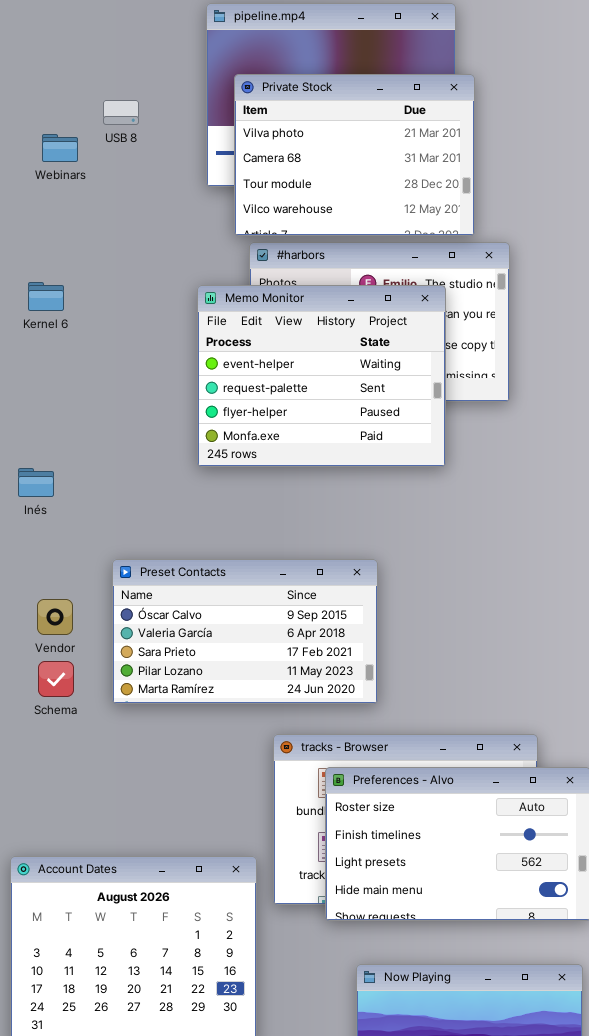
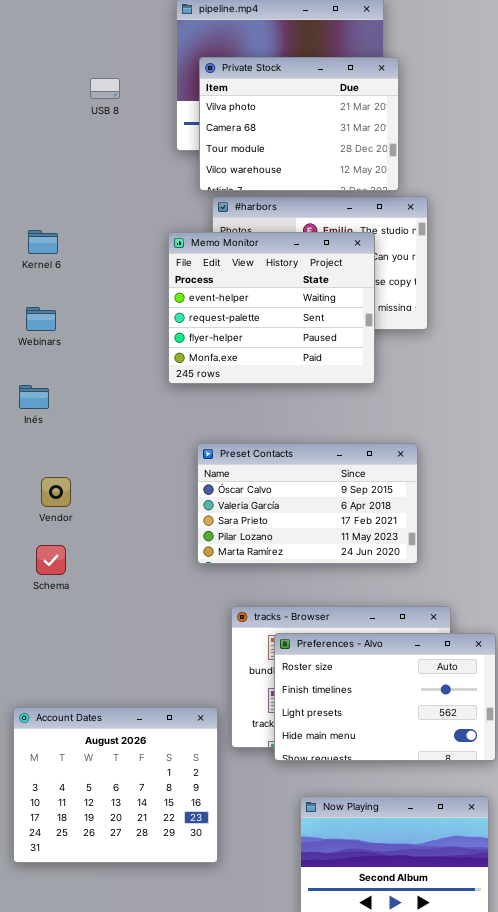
Webinars: [42,134,78,162] -> [26,307,56,331], moved
Preset Contacts: [112,559,378,704] -> [197,443,418,564], moved
Vendor: [37,599,73,635] -> [41,477,71,507], moved

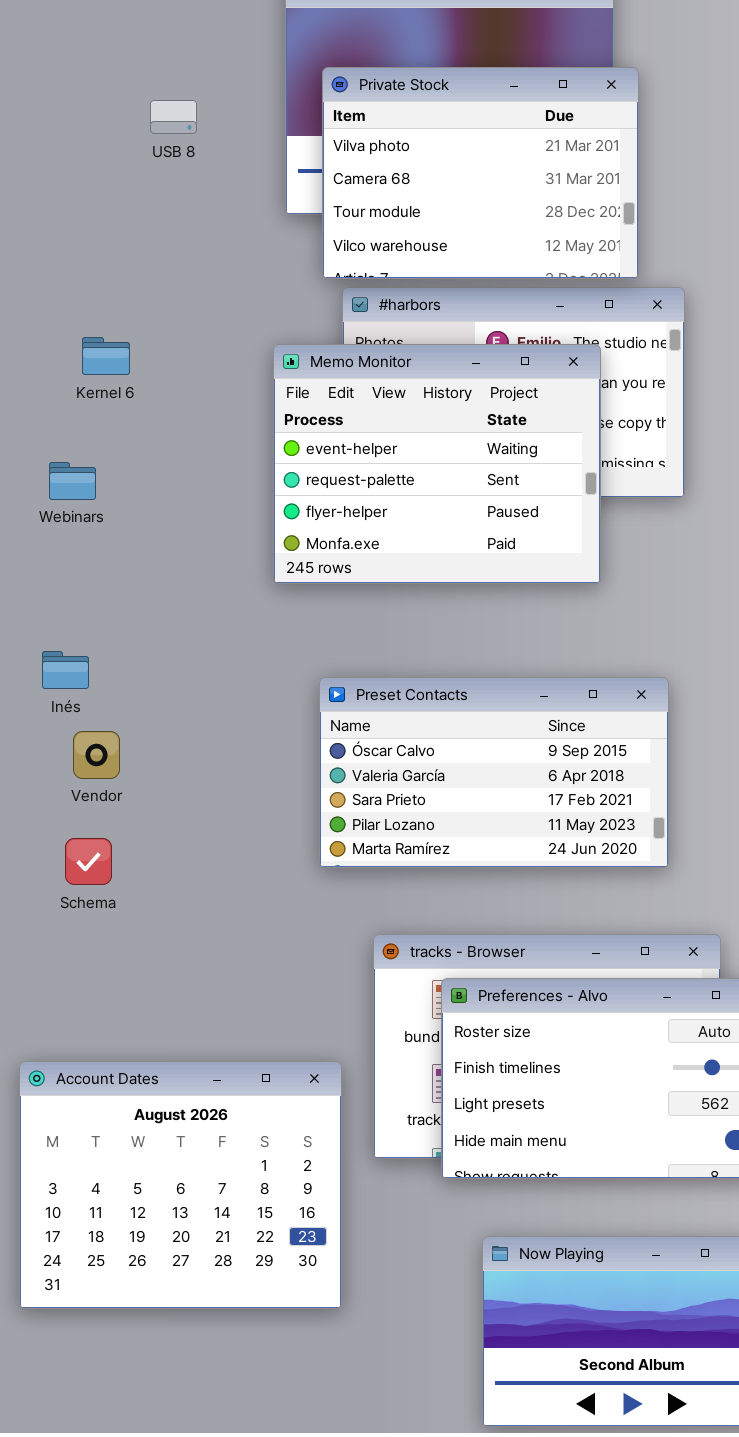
Kernel 6: [28,230,58,254] -> [82,337,130,375], moved
Inés: [19,385,49,409] -> [42,651,89,689], moved
Account Dates: [13,707,218,863] -> [19,1061,342,1309], moved

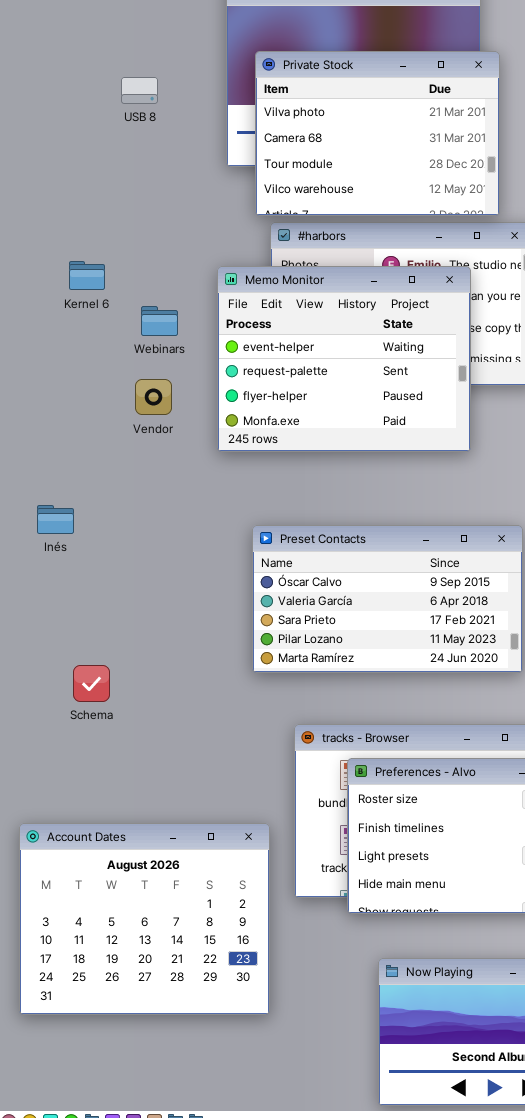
Webinars: [49,462,96,500] -> [141,306,178,336], moved
Vendor: [73,731,120,779] -> [135,379,172,415], moved
Schema: [65,838,112,885] -> [73,665,110,702], moved

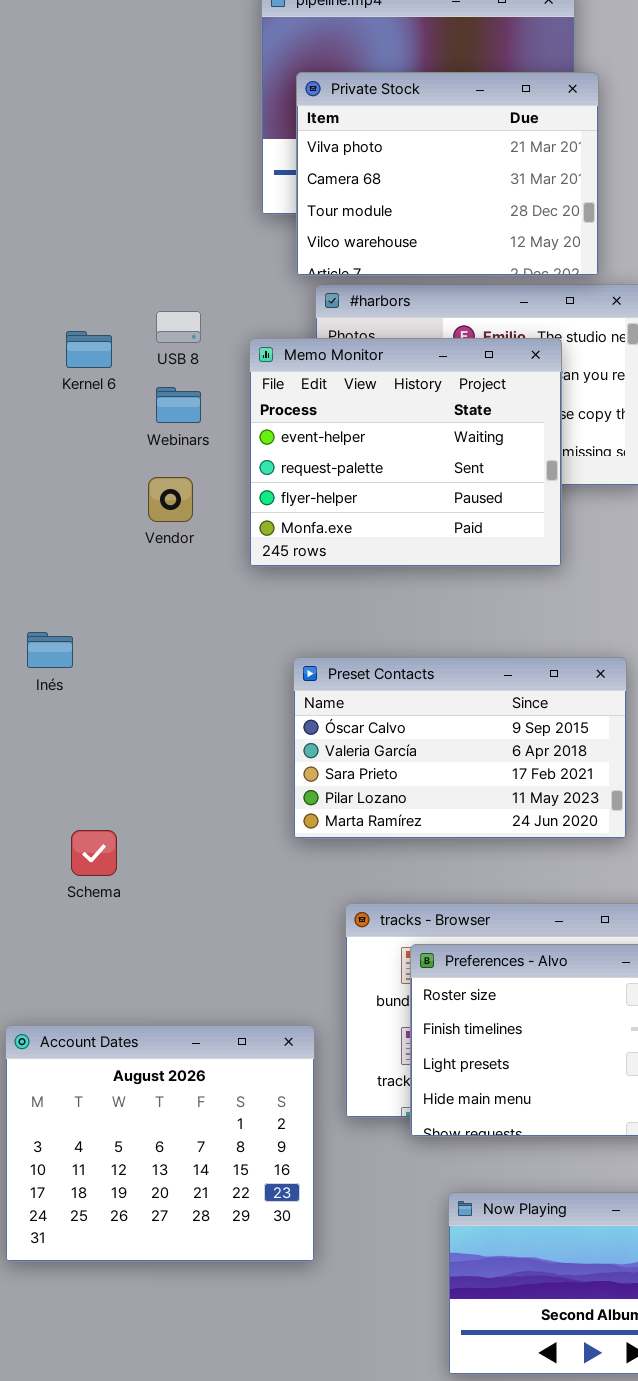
USB 8: [121,77,158,104] -> [156,311,201,343], moved

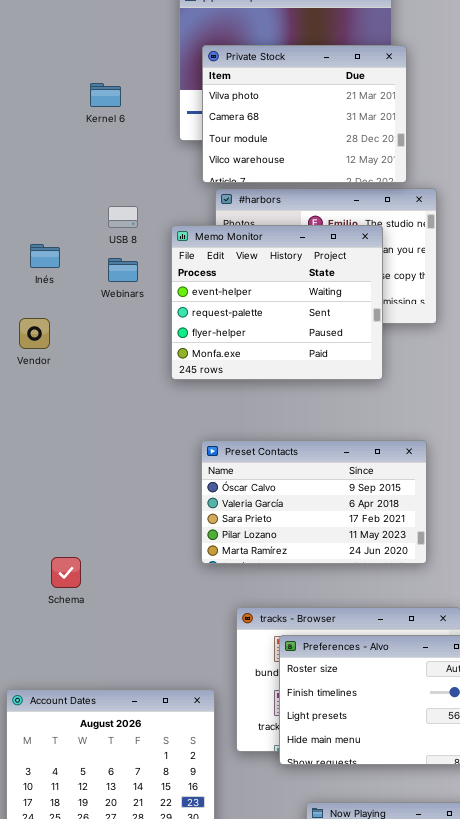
Kernel 6: [66,331,112,368] -> [90,83,121,107], moved
Vendor: [148,477,193,522] -> [19,318,50,349], moved
Inés: [27,632,73,668] -> [30,244,60,268], moved

